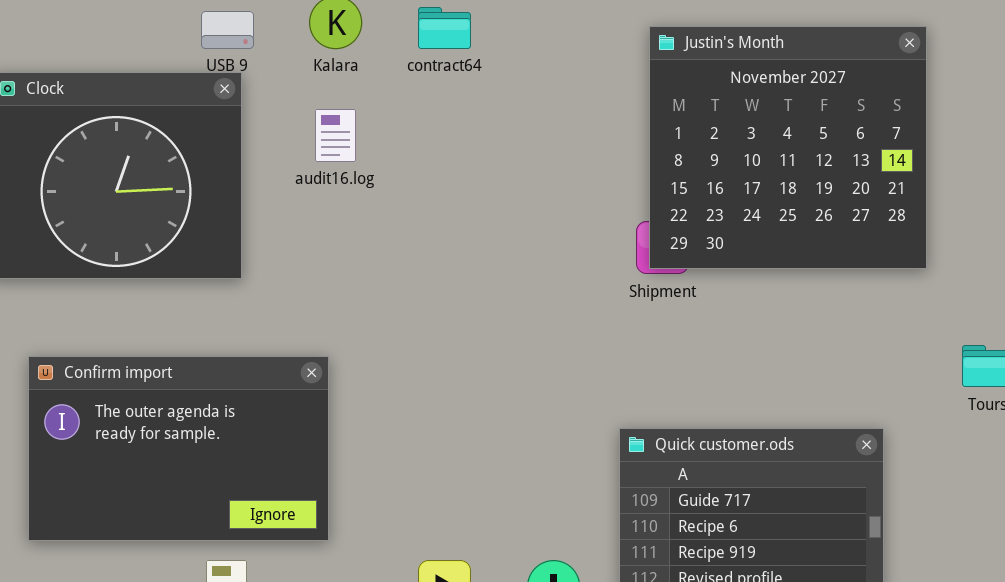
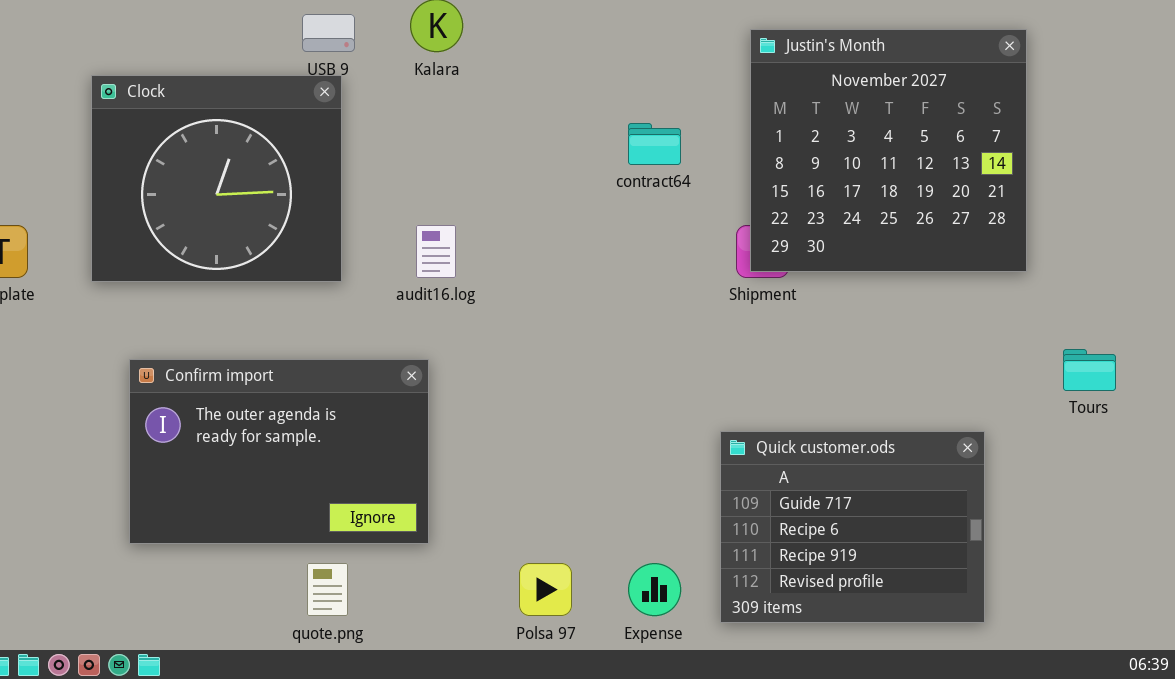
contract64: [418,7,471,49] -> [628,123,681,165], moved
audit16.log: [315,109,356,162] -> [416,225,456,278], moved

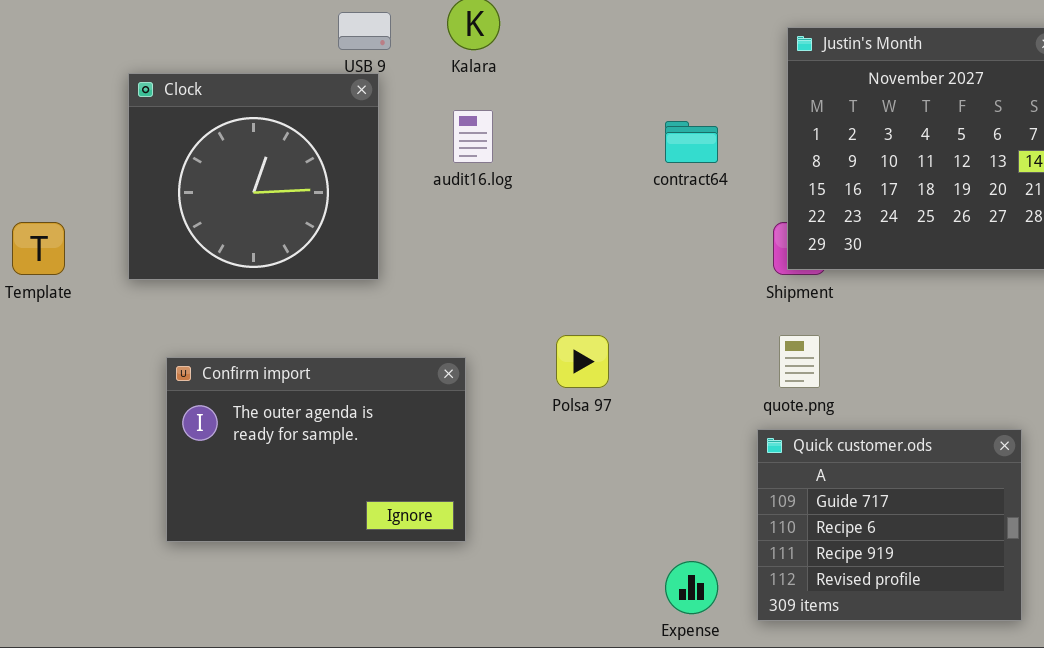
audit16.log: [416,225,456,278] -> [453,110,493,163], moved
quote.png: [307,563,348,616] -> [779,335,820,388], moved
Polsa 97: [519,563,572,616] -> [556,335,609,388], moved

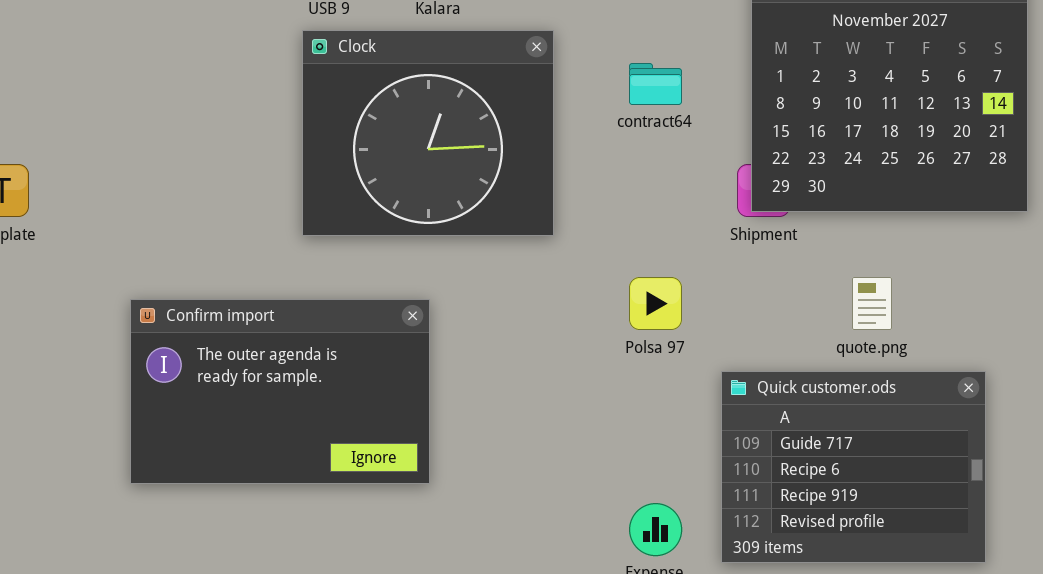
Clock: [128,73,379,280] -> [302,30,554,236], moved
Polsa 97: [556,335,609,388] -> [629,277,682,330], moved
quote.png: [779,335,820,388] -> [852,277,892,330], moved

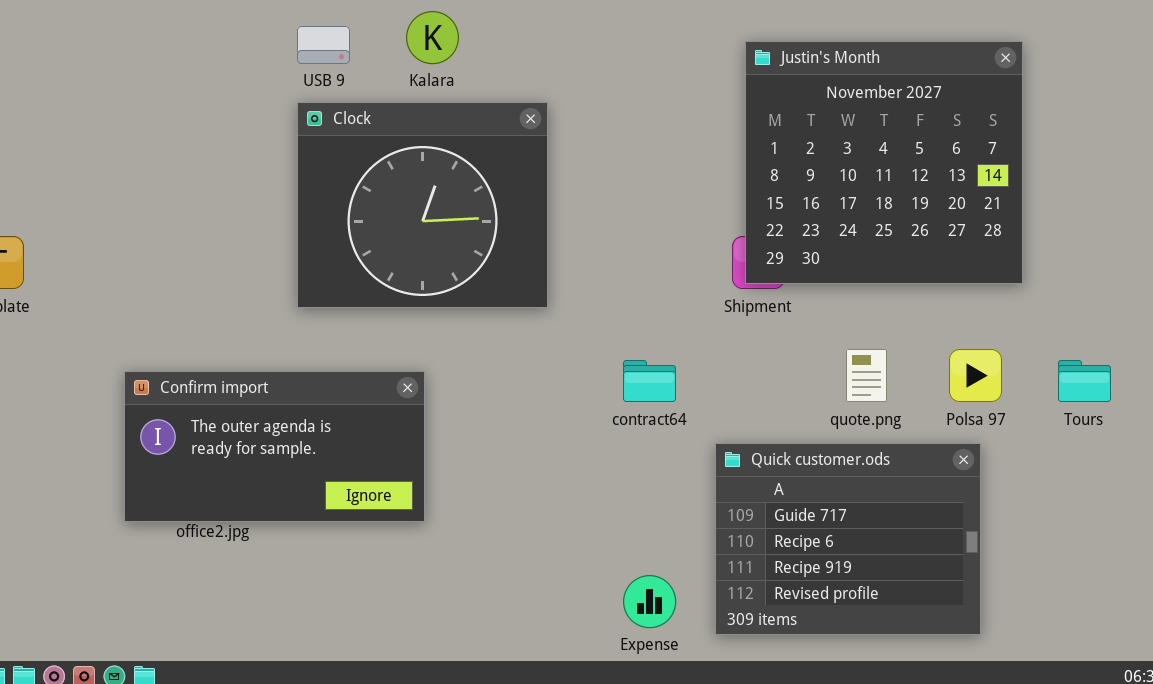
contract64: [629,63,682,105] -> [623,360,676,402], moved
Polsa 97: [629,277,682,330] -> [949,349,1002,402], moved
Confirm import: [130,299,430,484] -> [124,371,425,522], resized

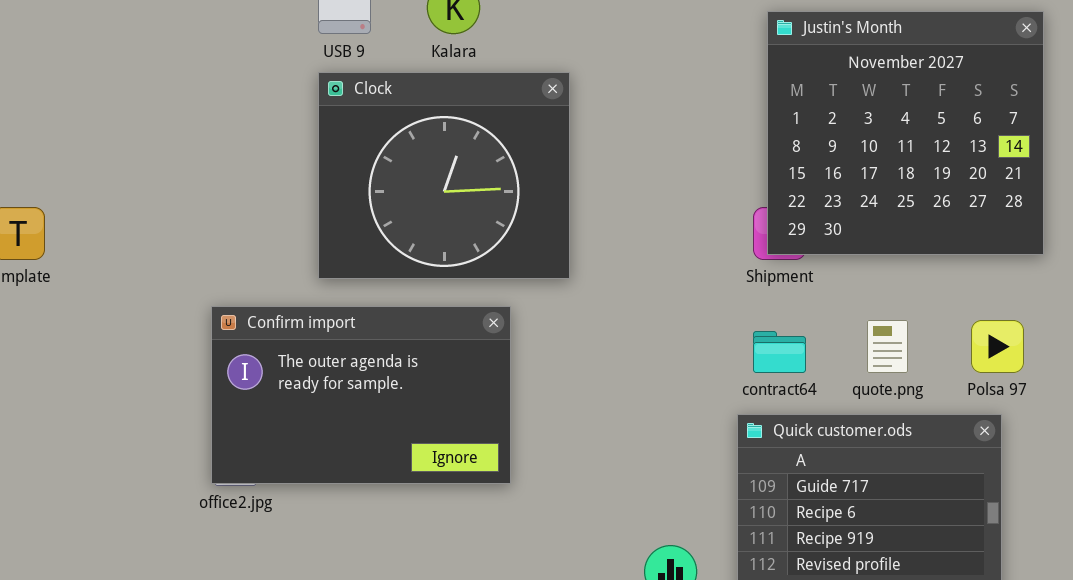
contract64: [623,360,676,402] -> [753,331,806,373], moved
Confirm import: [124,371,425,522] -> [211,306,511,484], moved, resized

